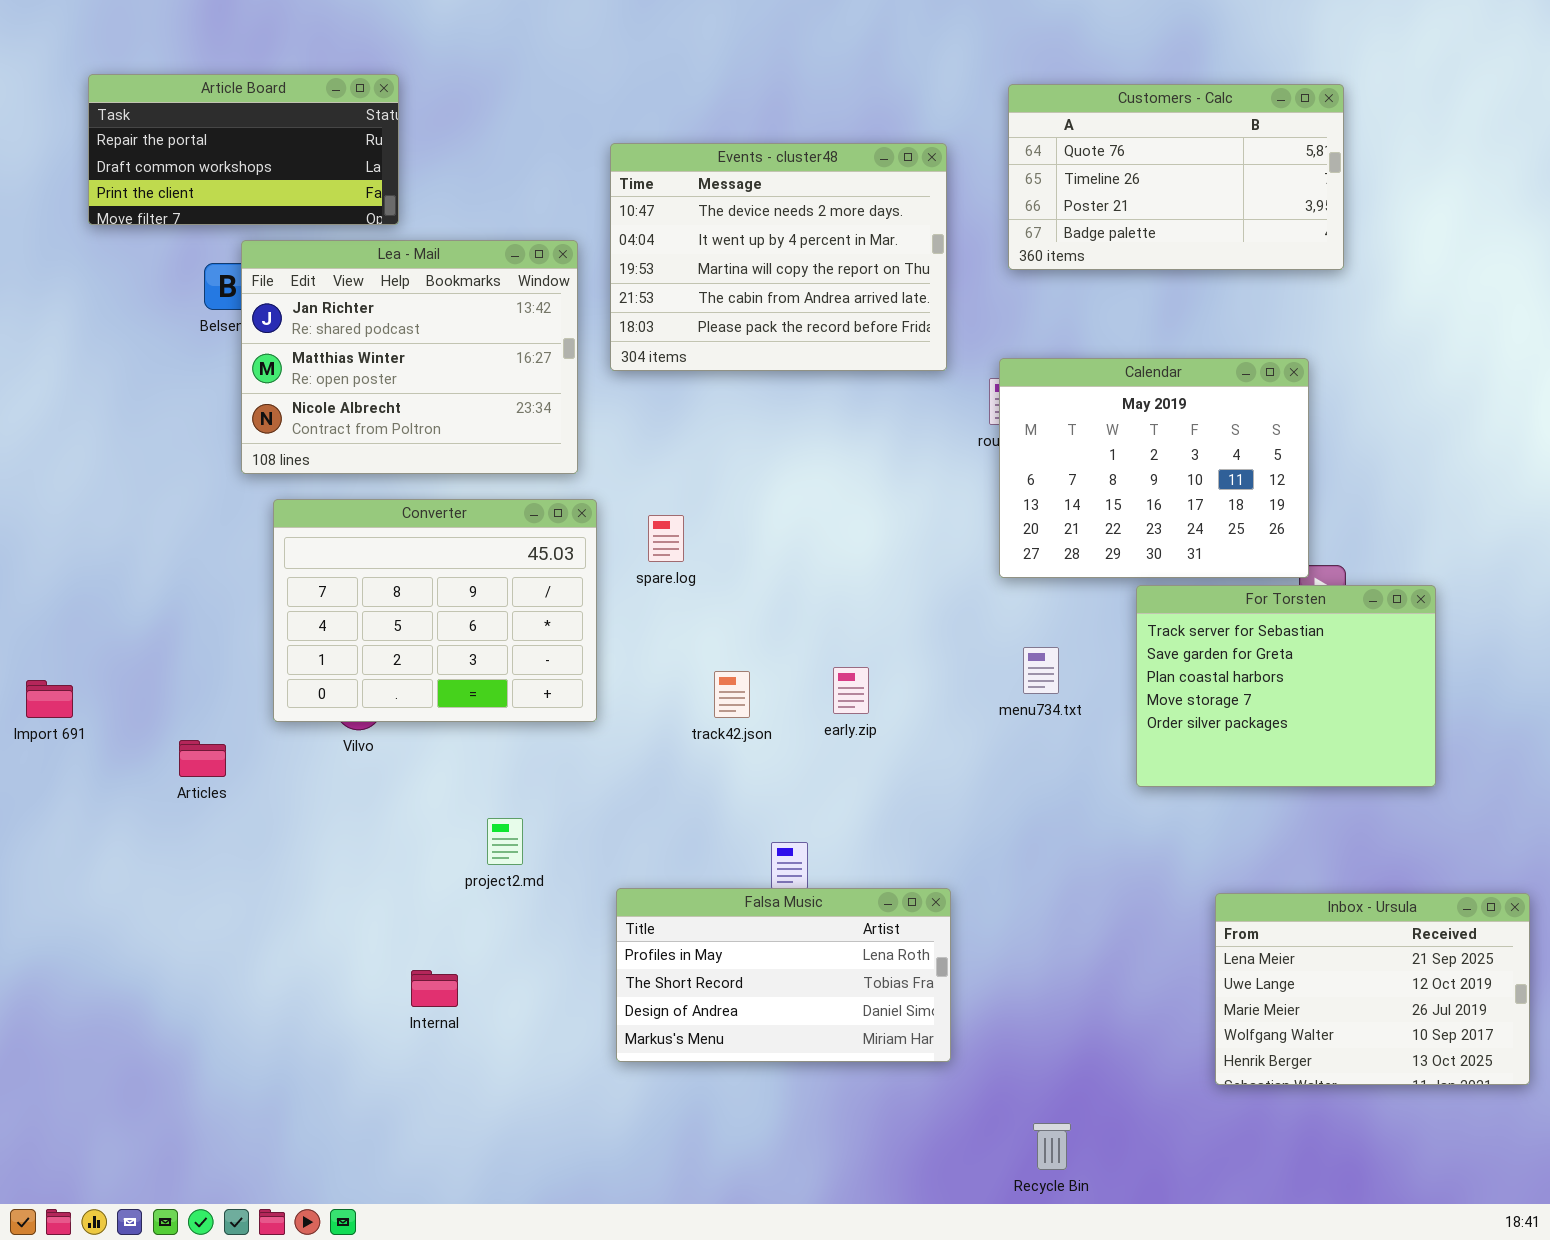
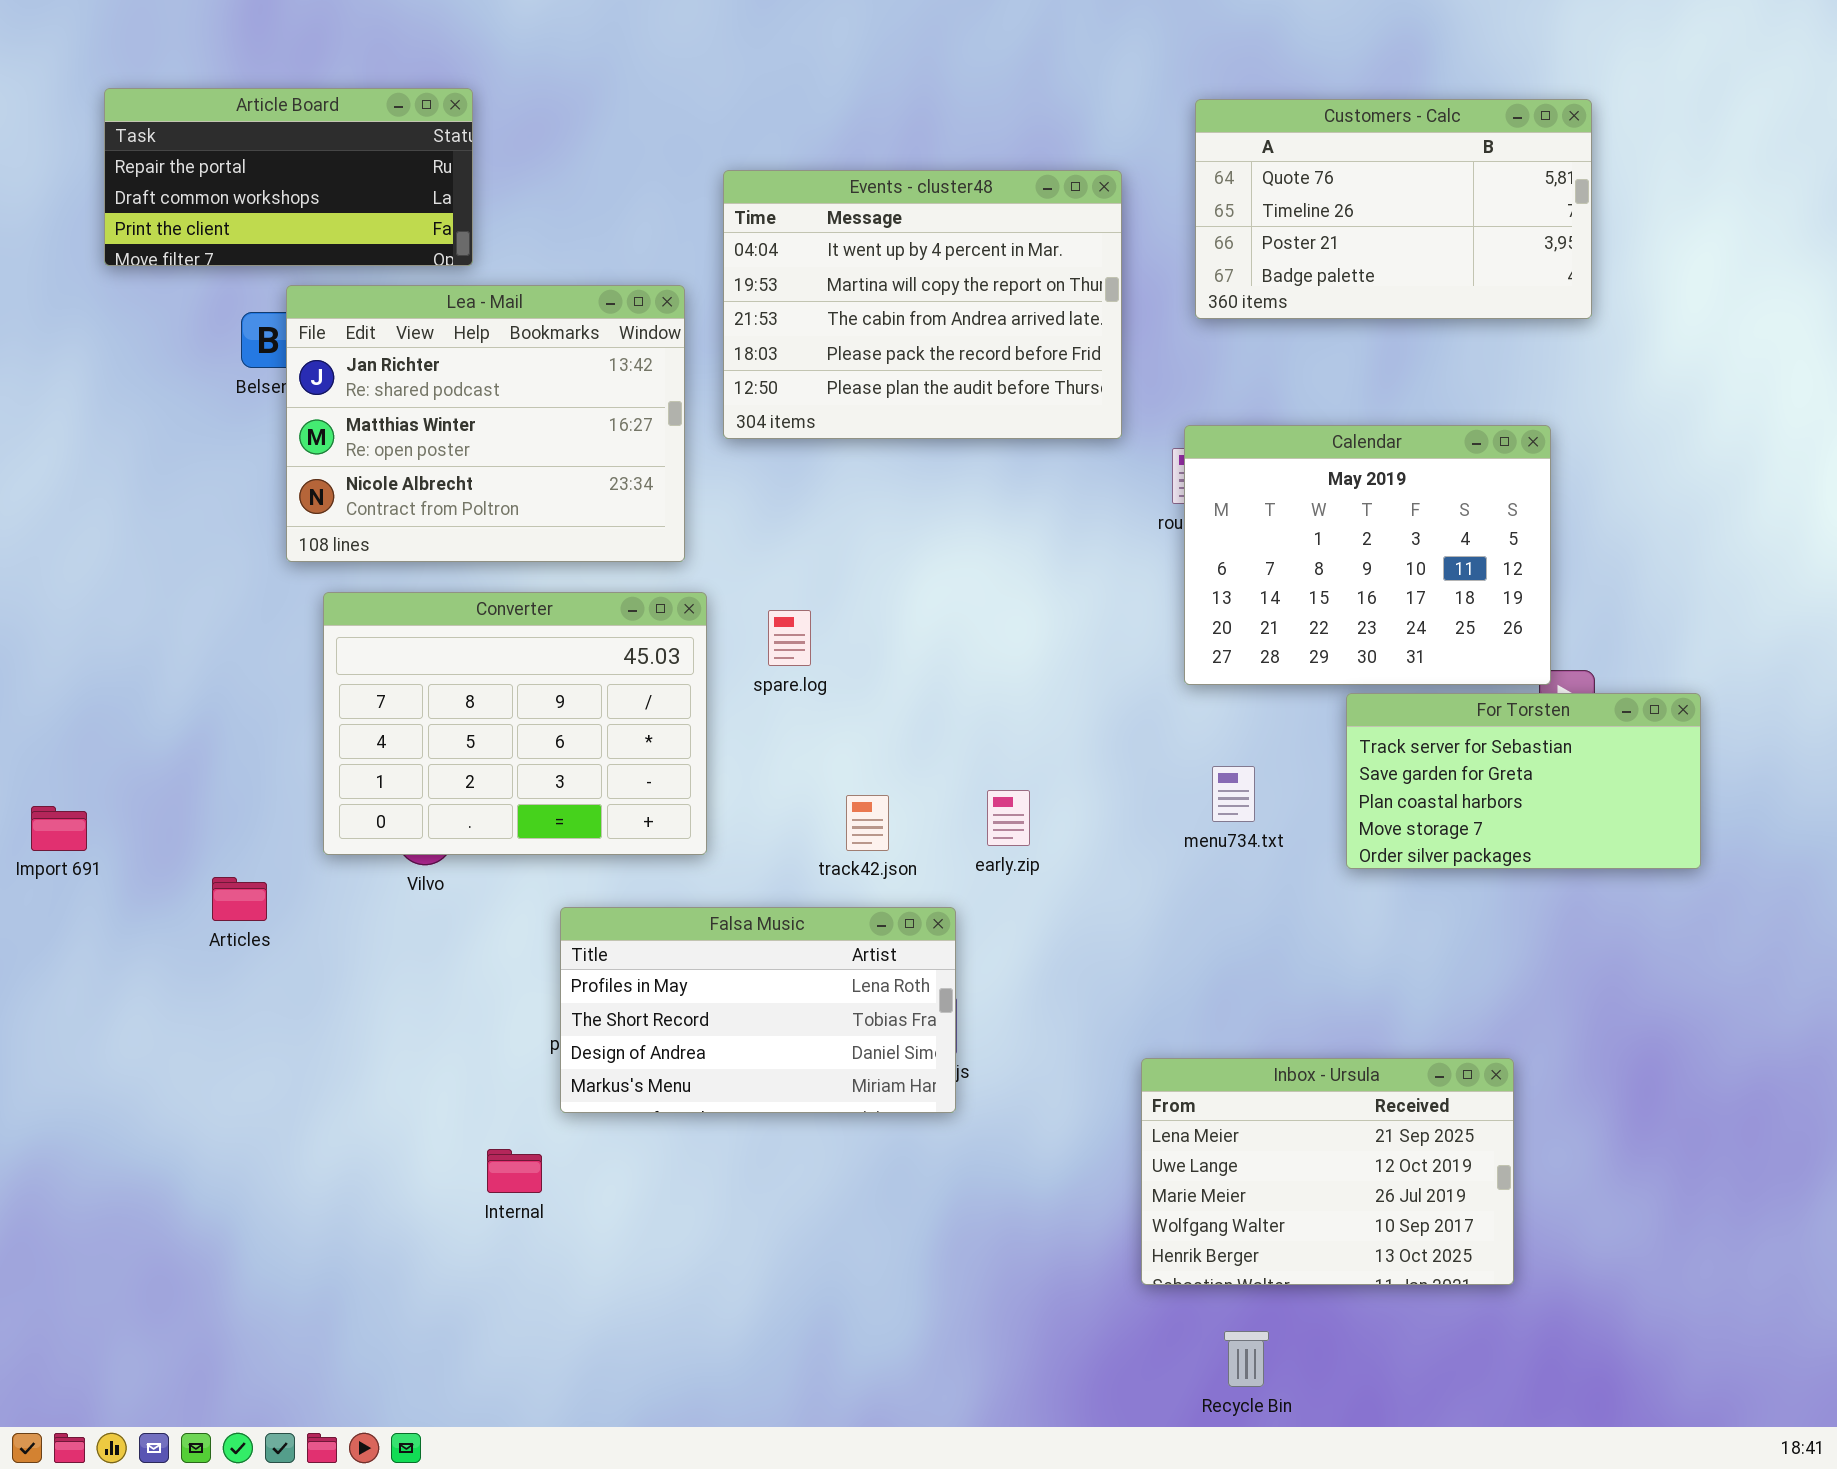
Events - cluster48: [610,143,947,371] -> [723,170,1122,439], scrolled down 1 row
For Torsten: [1136,585,1436,787] -> [1346,693,1701,869], resized
Falsa Music: [616,888,951,1062] -> [560,907,956,1113], moved
Inbox - Ursula: [1215,893,1530,1085] -> [1141,1058,1514,1285], moved

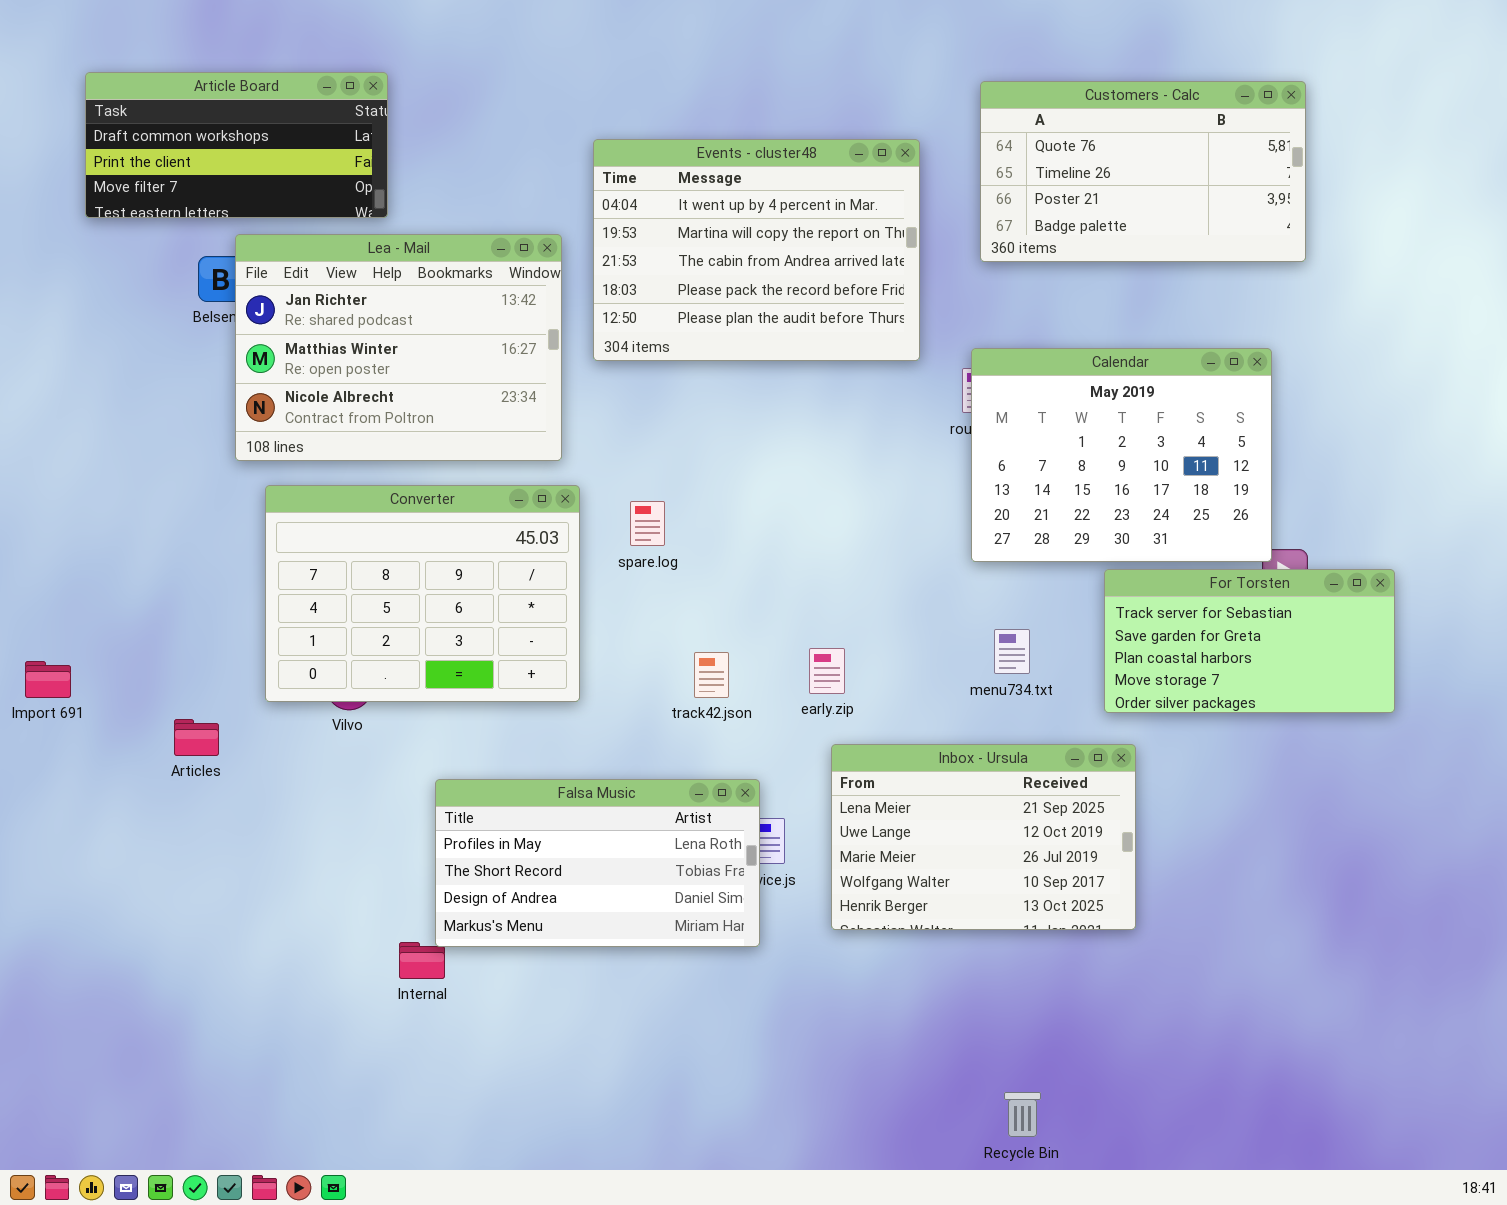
Article Board: [104,88,473,266] -> [85,72,388,218], scrolled down 1 row
Falsa Music: [560,907,956,1113] -> [435,779,760,947], moved
Inbox - Ursula: [1141,1058,1514,1285] -> [831,744,1136,930], moved

